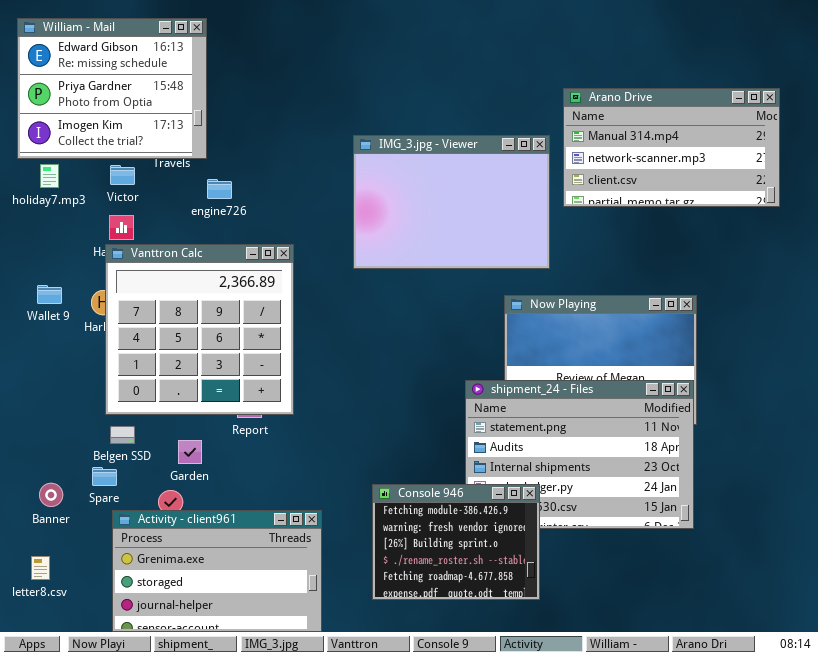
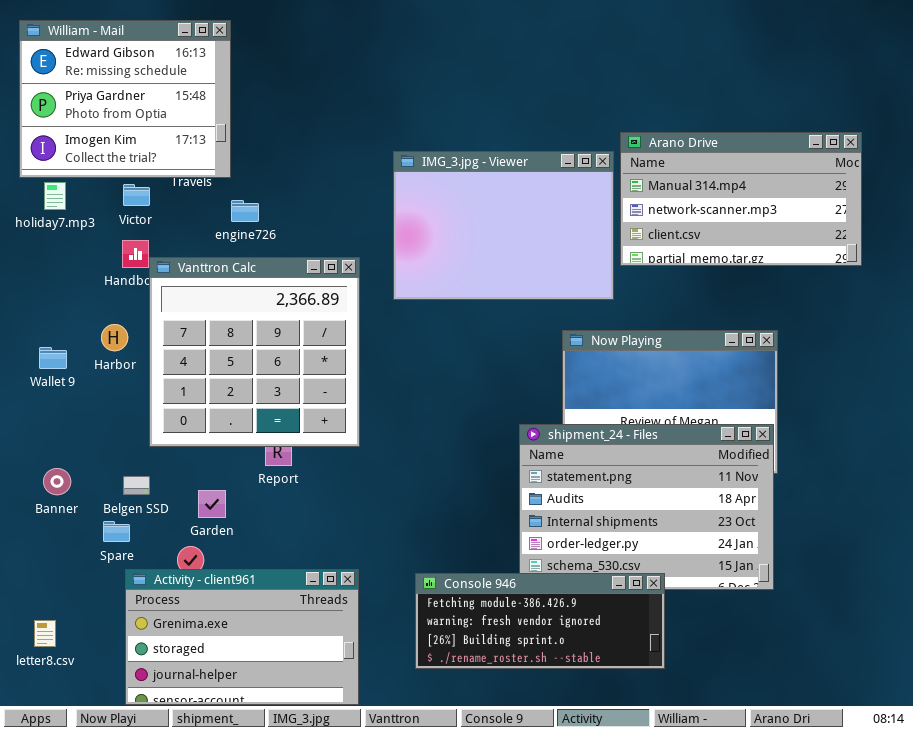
Arano Drive: [563,88,780,207] -> [620,132,862,266], moved
Vanttron Calc: [105,244,294,415] -> [149,257,360,447], moved
Wallet 9: [37,285,62,304] -> [39,347,67,369], moved
Banner: [39,483,63,507] -> [43,468,71,495], moved
Console 946: [372,484,540,600] -> [415,573,665,669], resized

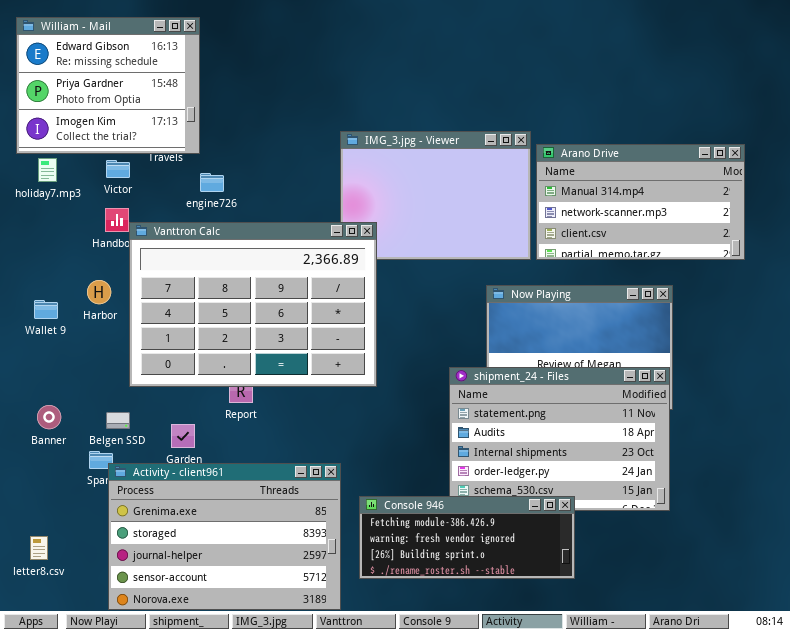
Arano Drive: [620,132,862,266] -> [536,144,745,260], moved
Vanttron Calc: [149,257,360,447] -> [129,222,377,387], resized
Activity - client961: [125,569,359,705] -> [108,463,341,610], resized

